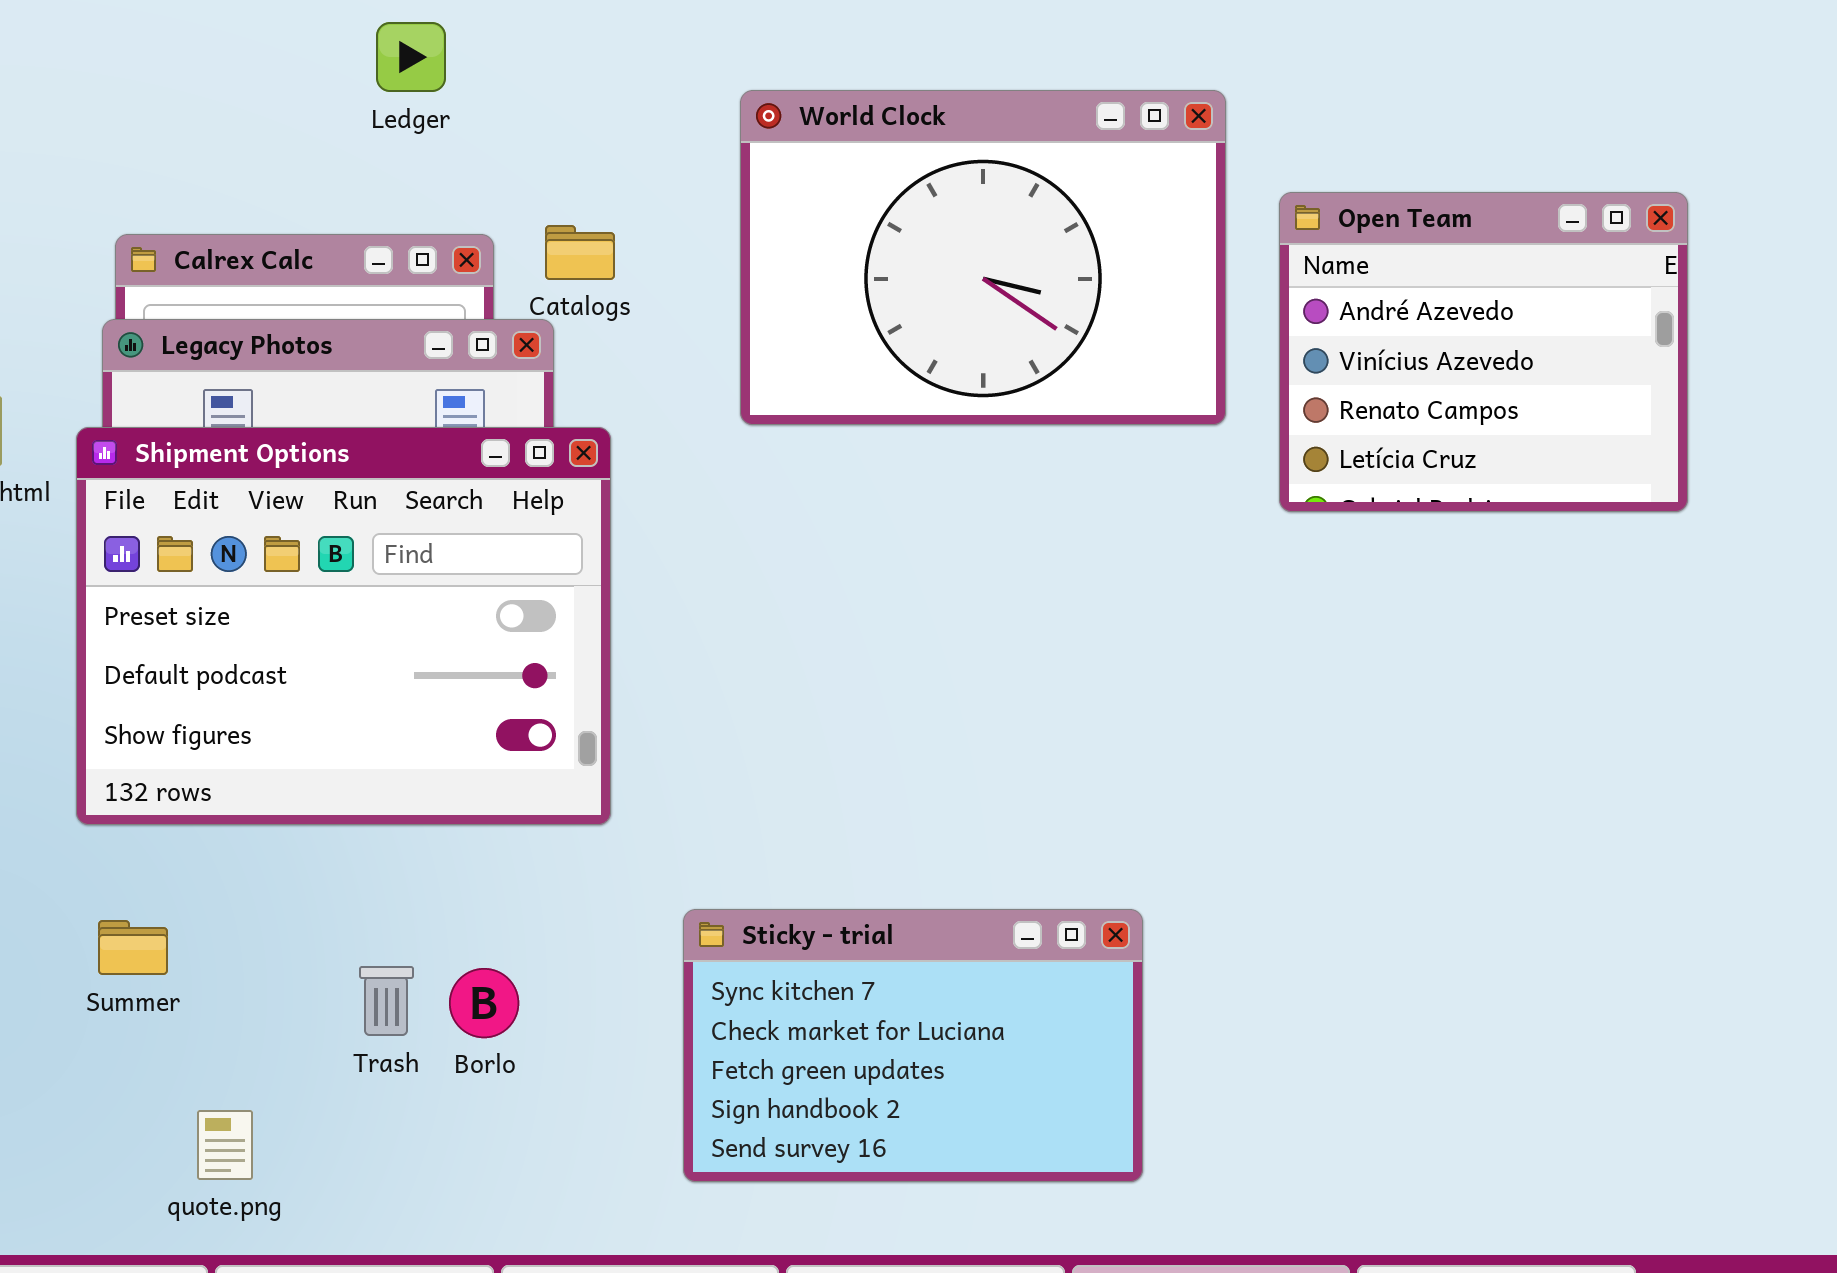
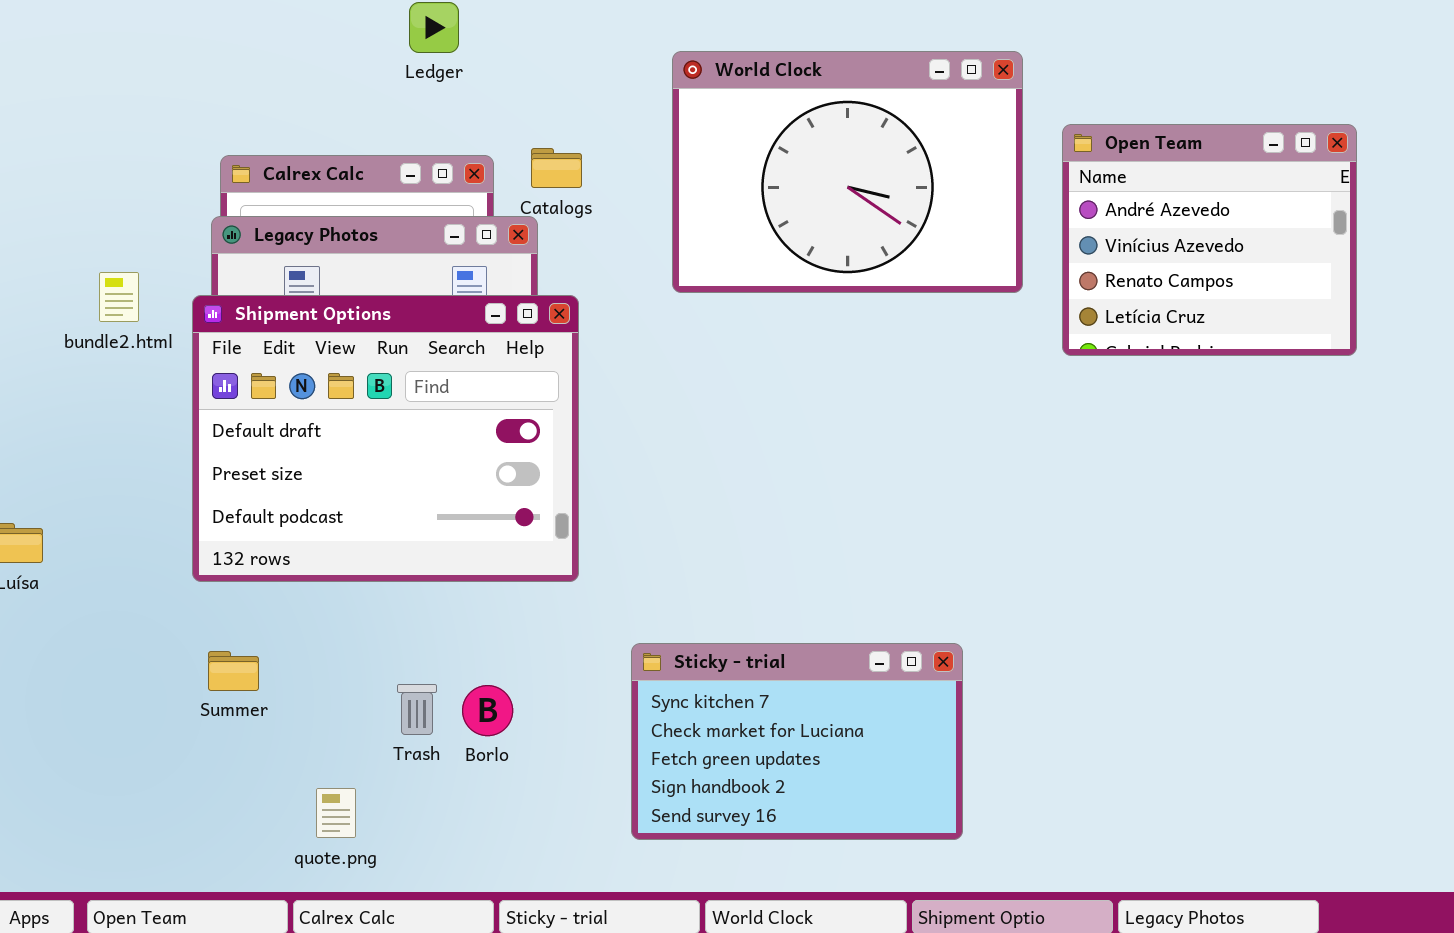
Shipment Options: [76,427,611,825] -> [192,295,579,582], scrolled up 1 row
quote.png: [197,1110,253,1180] -> [316,788,356,838], moved

